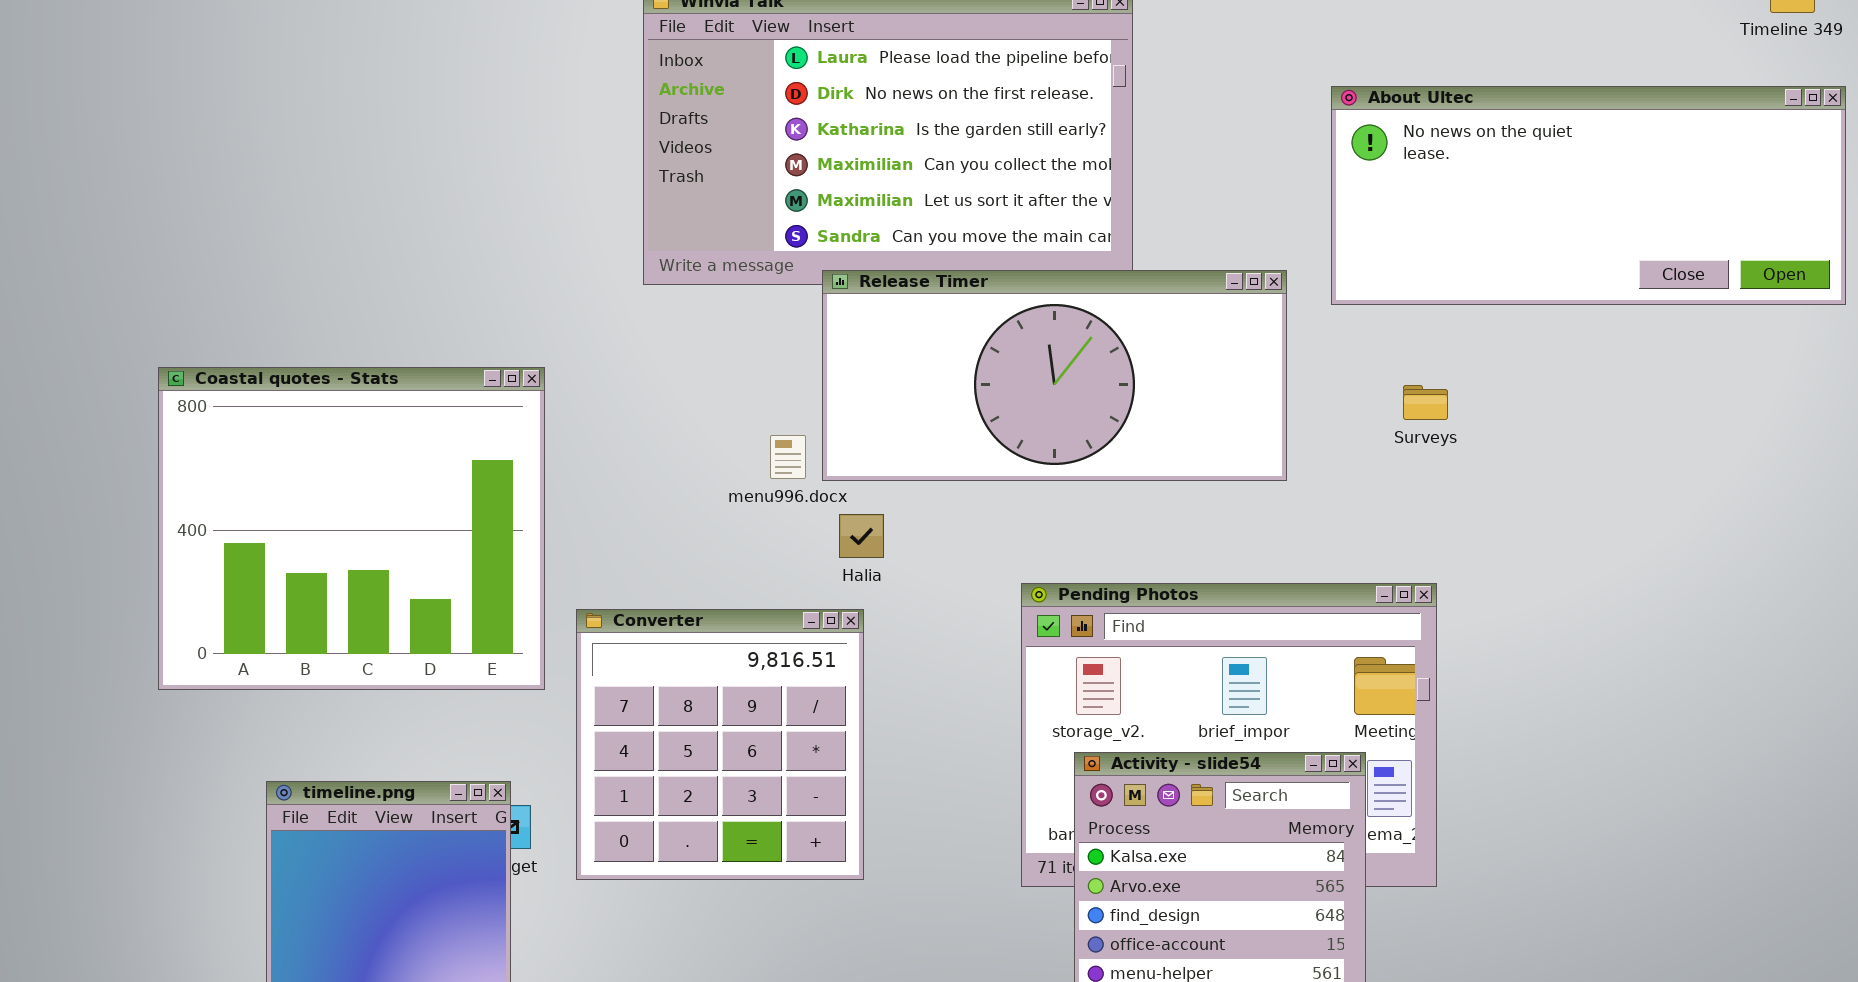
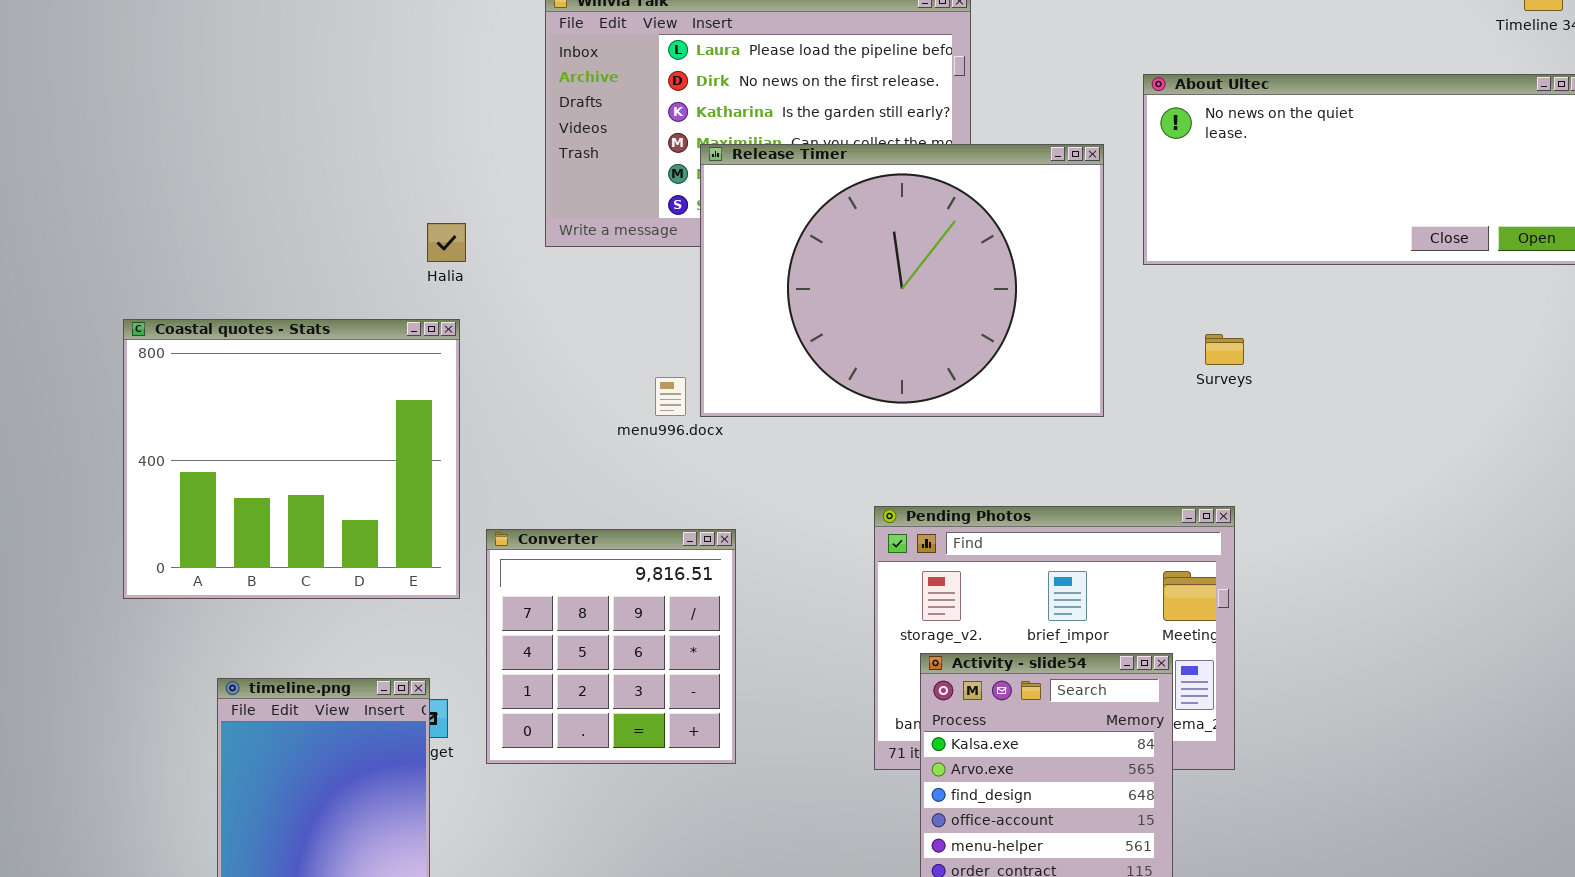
Release Timer: [822,270,1287,481] -> [700,144,1104,417], resized
Halia: [839,514,884,558] -> [427,223,466,262], moved

